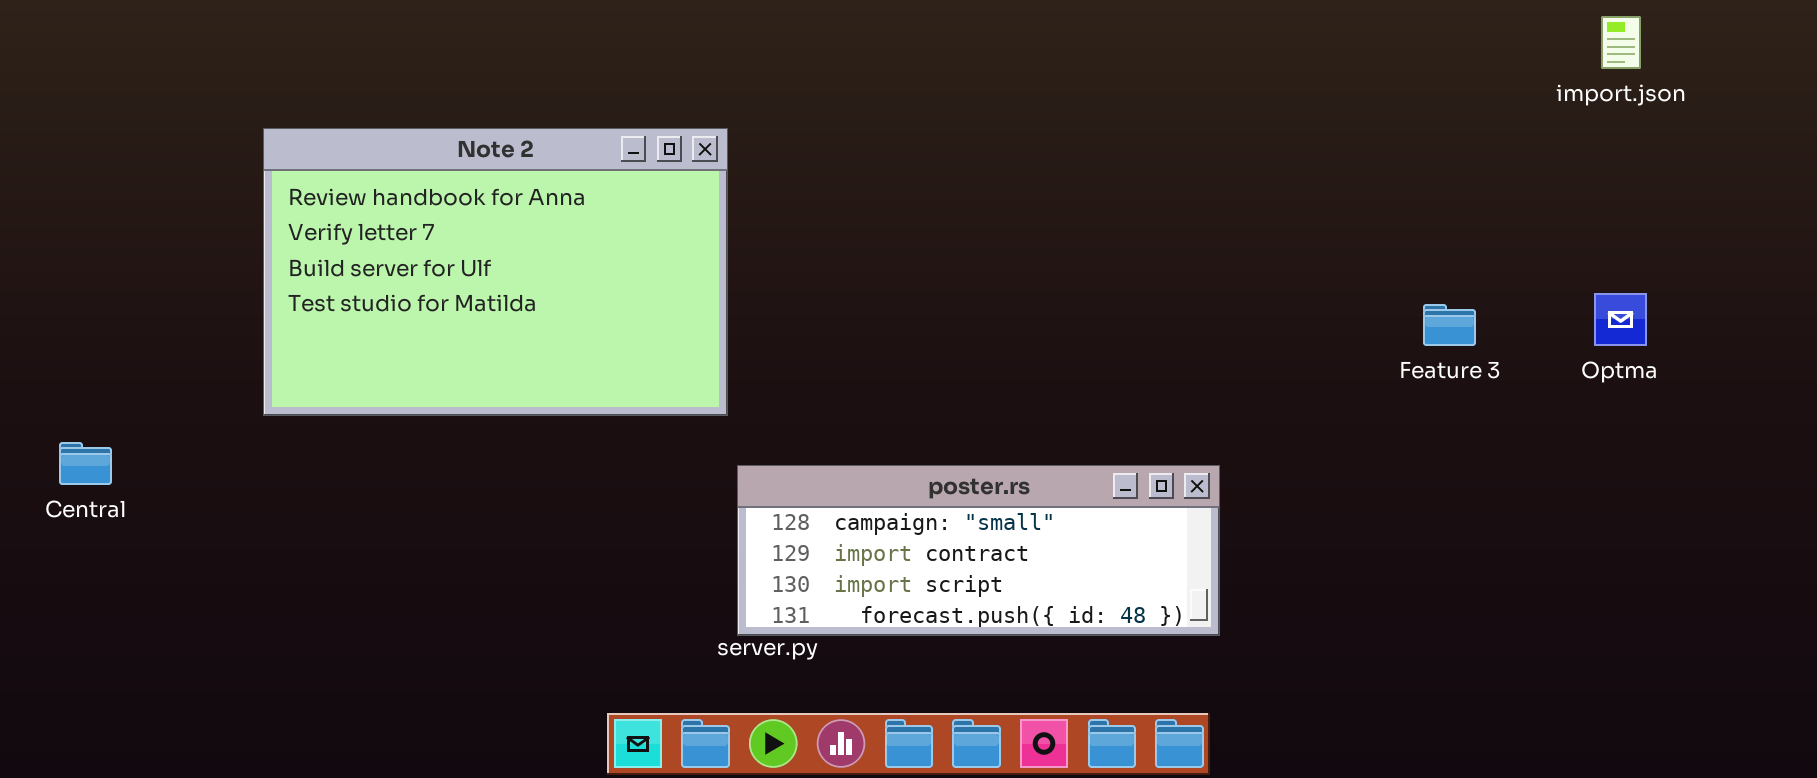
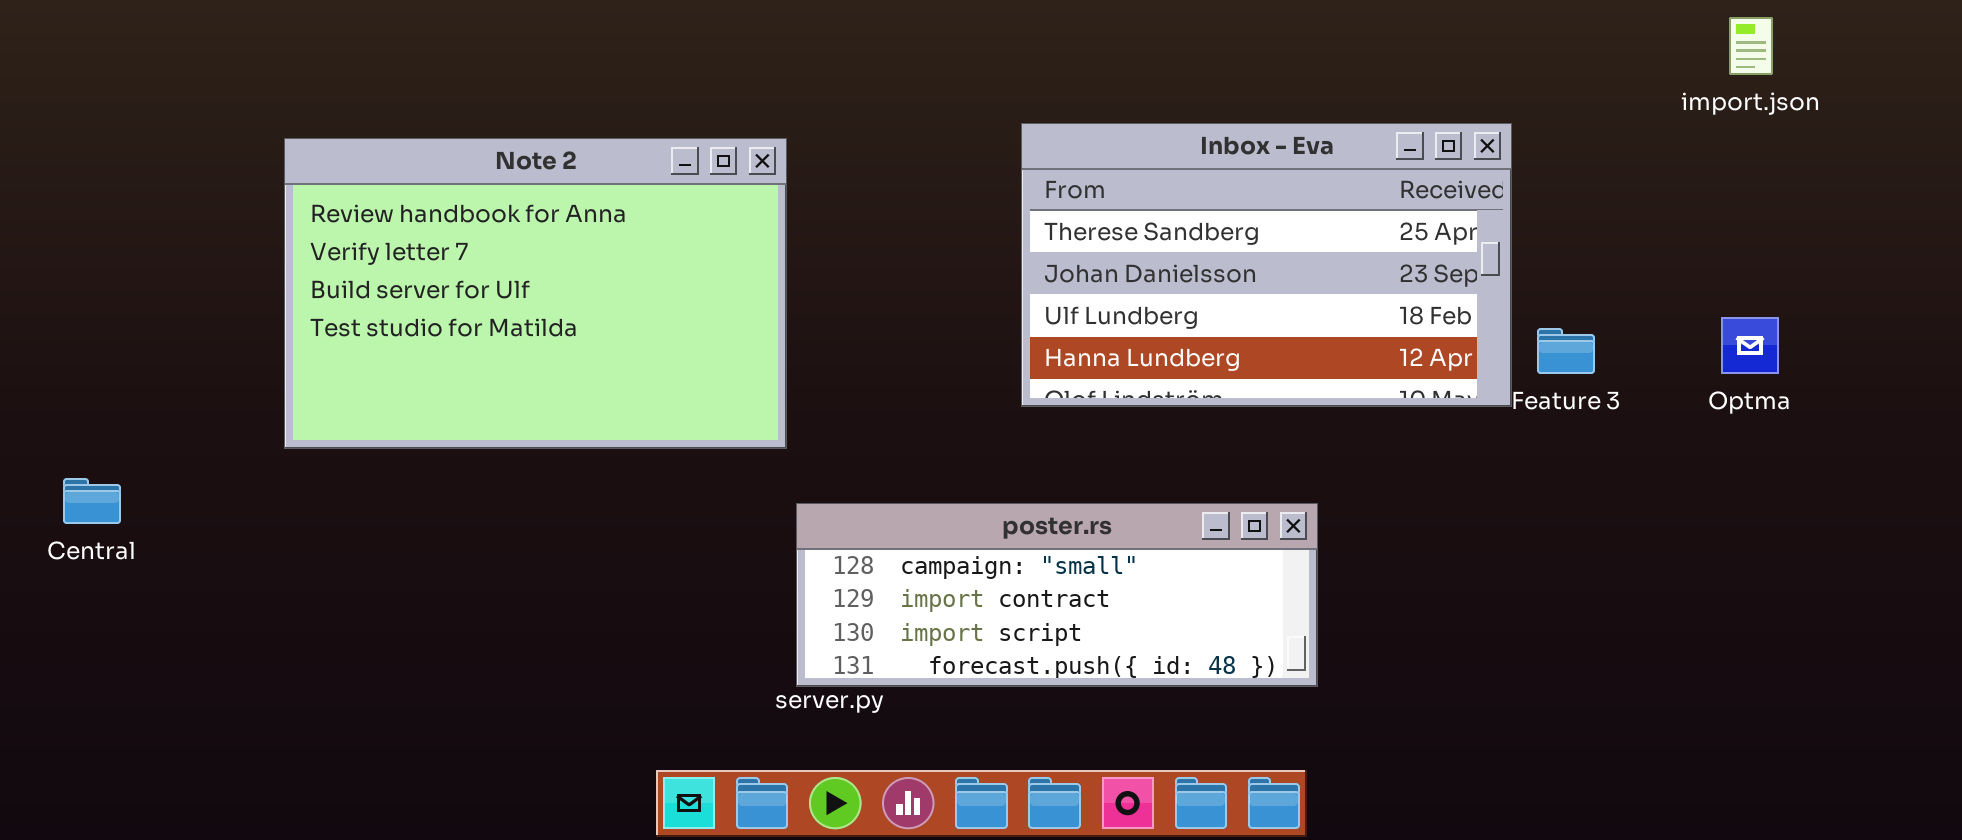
Inbox - Eva: none -> [1021,123,1512,407], opened

